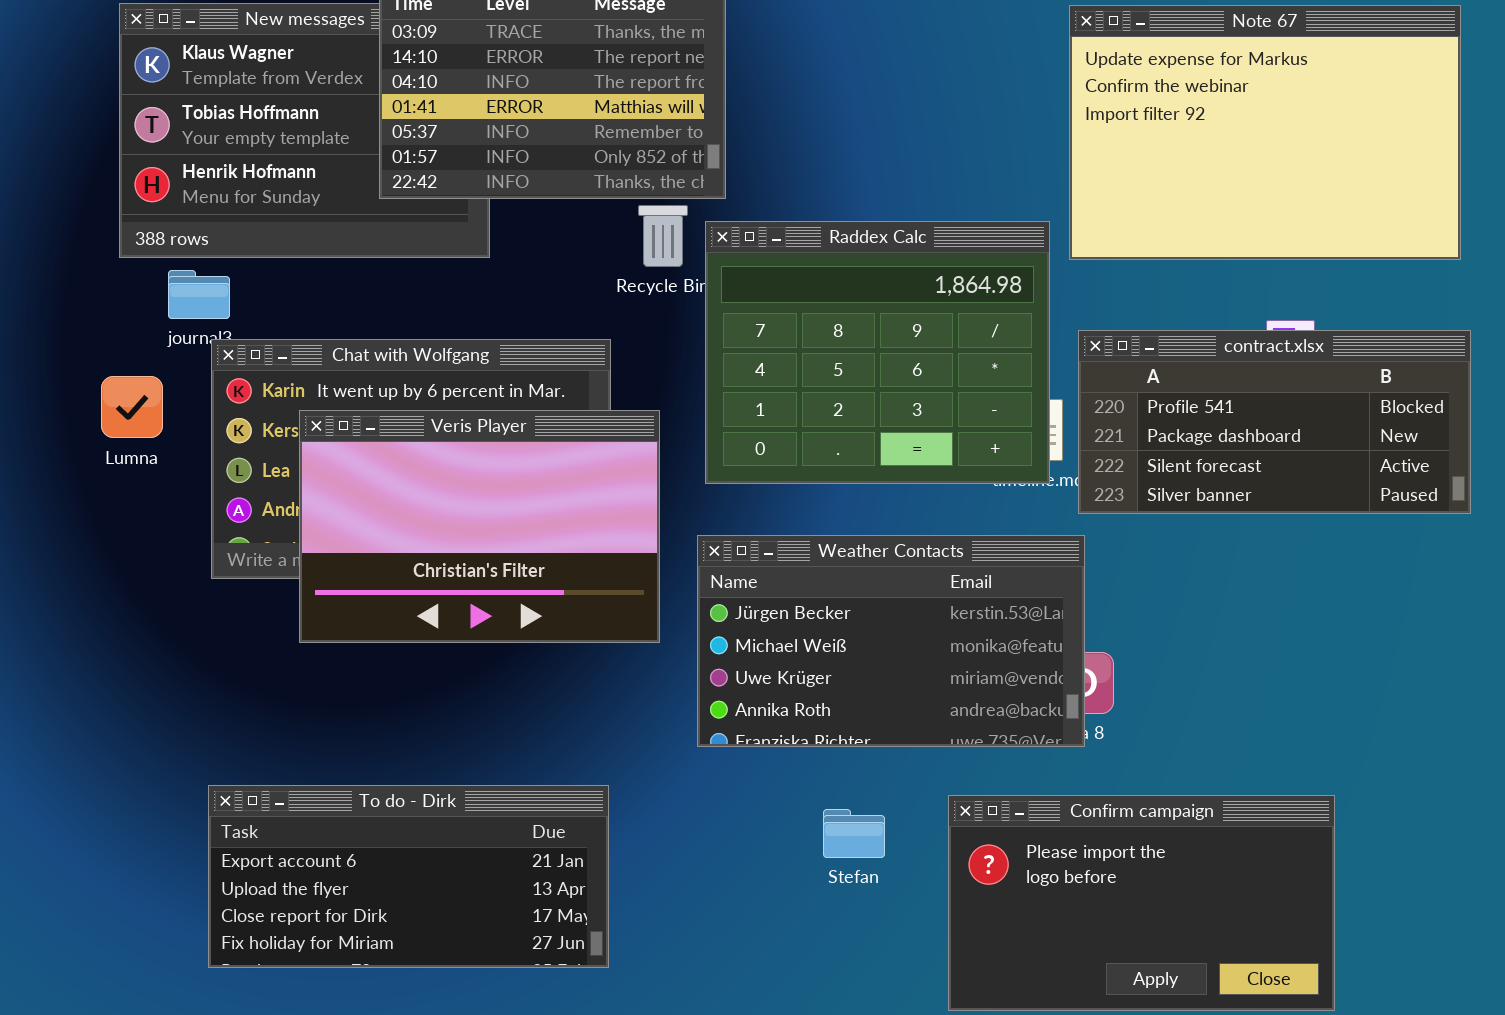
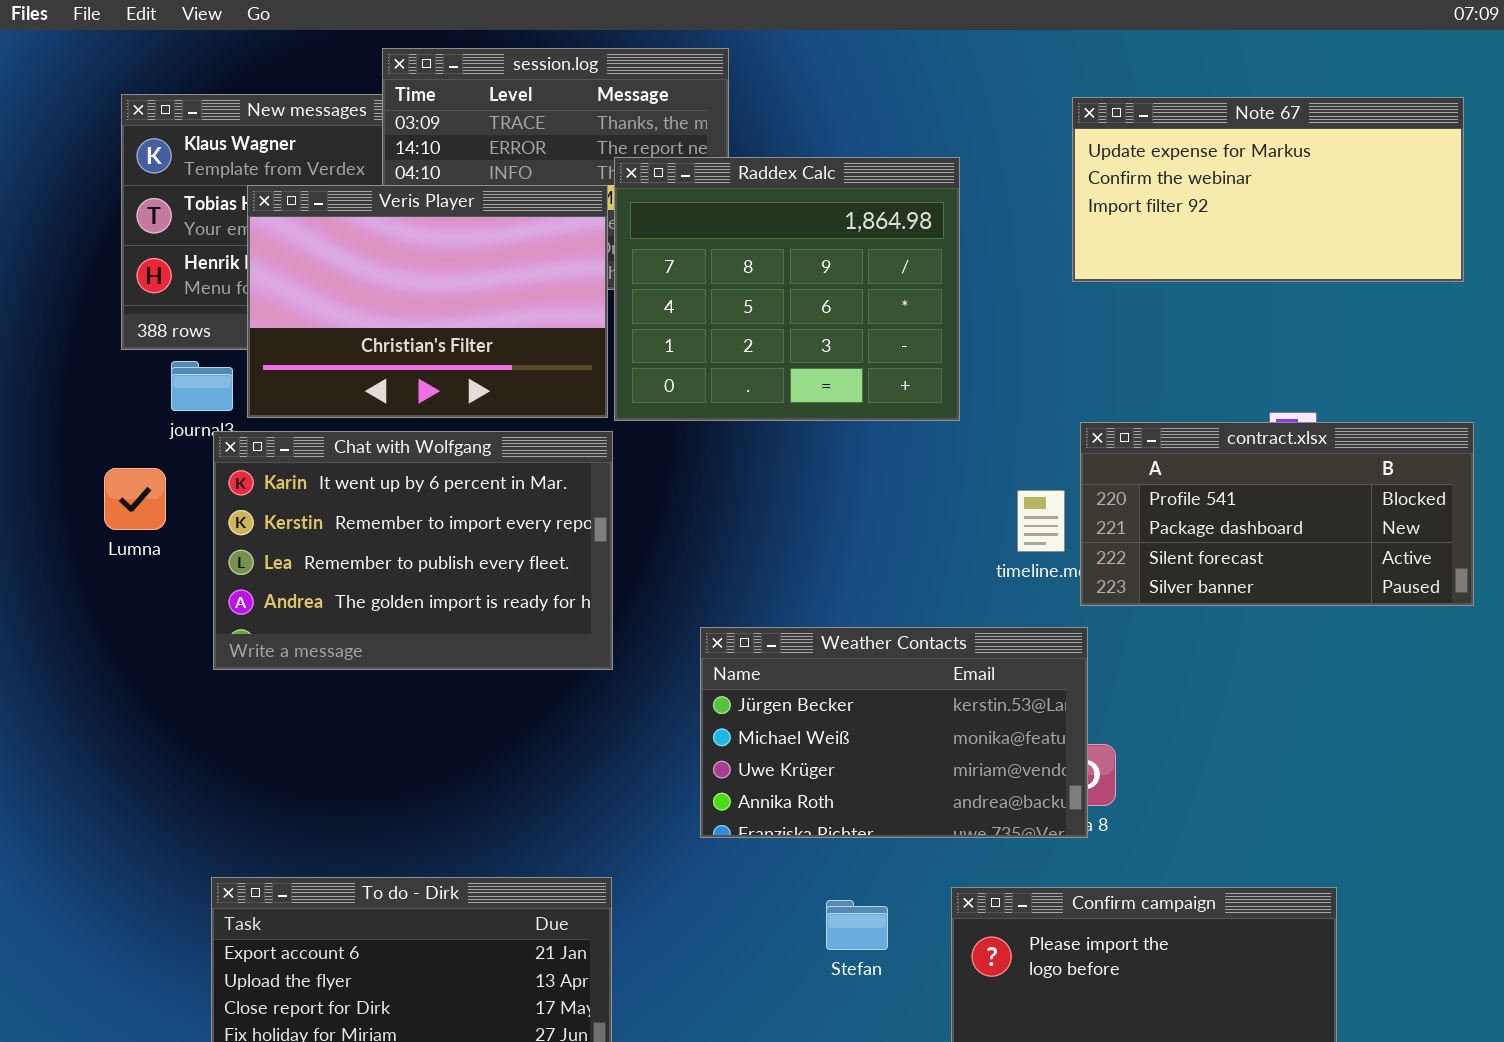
Note 67: [1069,5,1461,260] -> [1072,97,1464,282], resized
Raddex Calc: [705,221,1050,484] -> [614,157,960,421], moved
Veris Player: [299,410,660,643] -> [247,185,608,418], moved

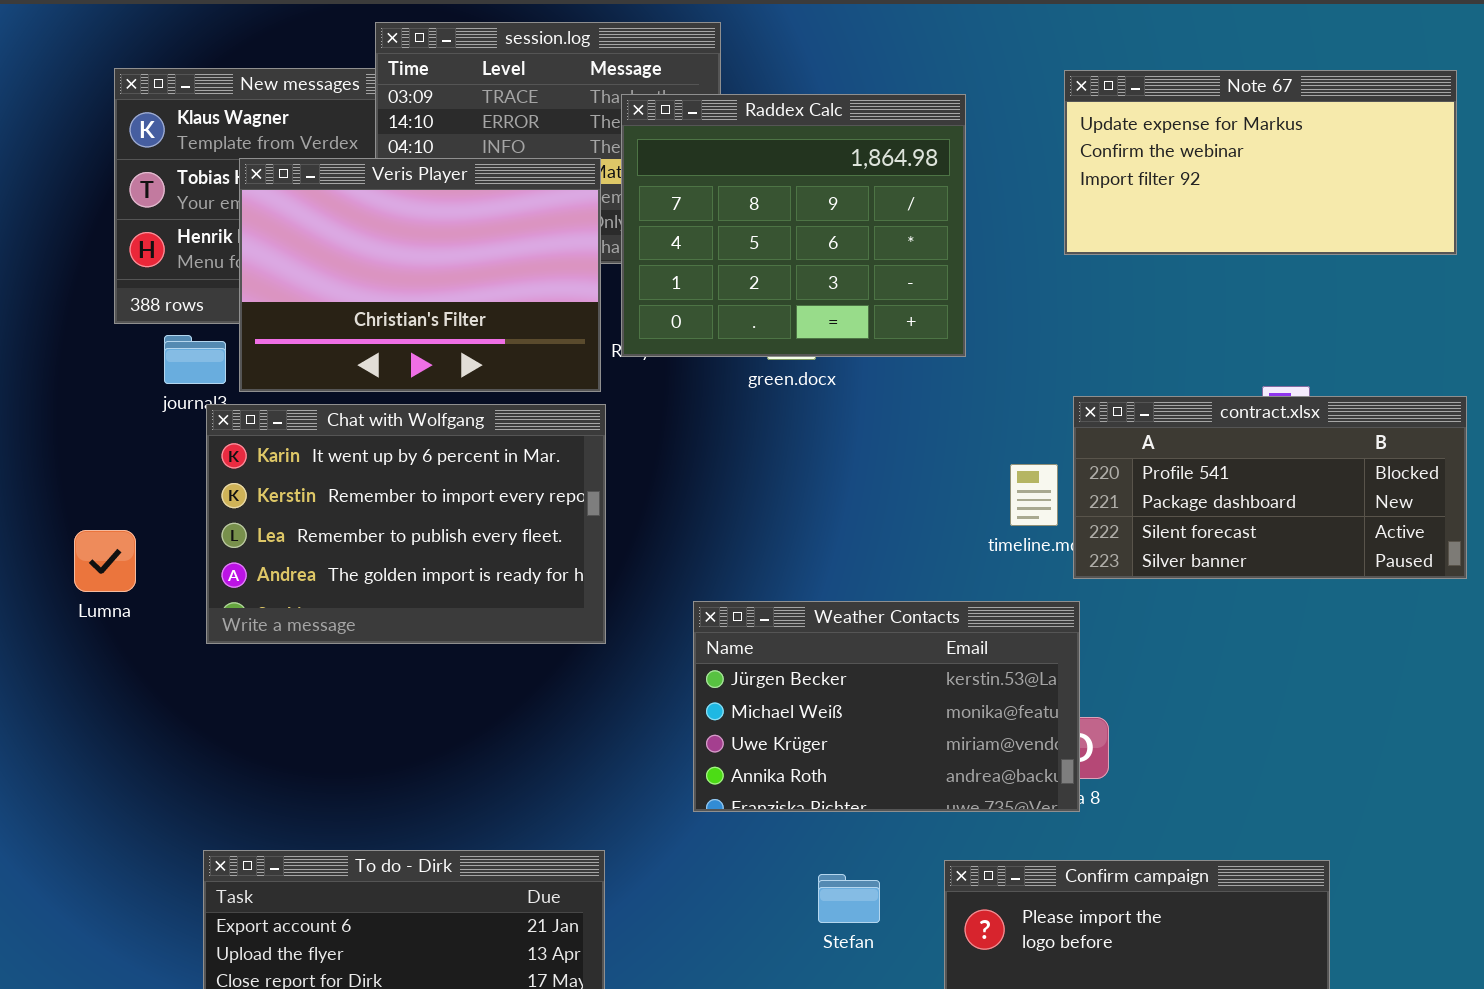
Raddex Calc: [614,157,960,421] -> [621,94,966,357], moved
Lumna: [104,468,166,530] -> [74,530,136,592], moved

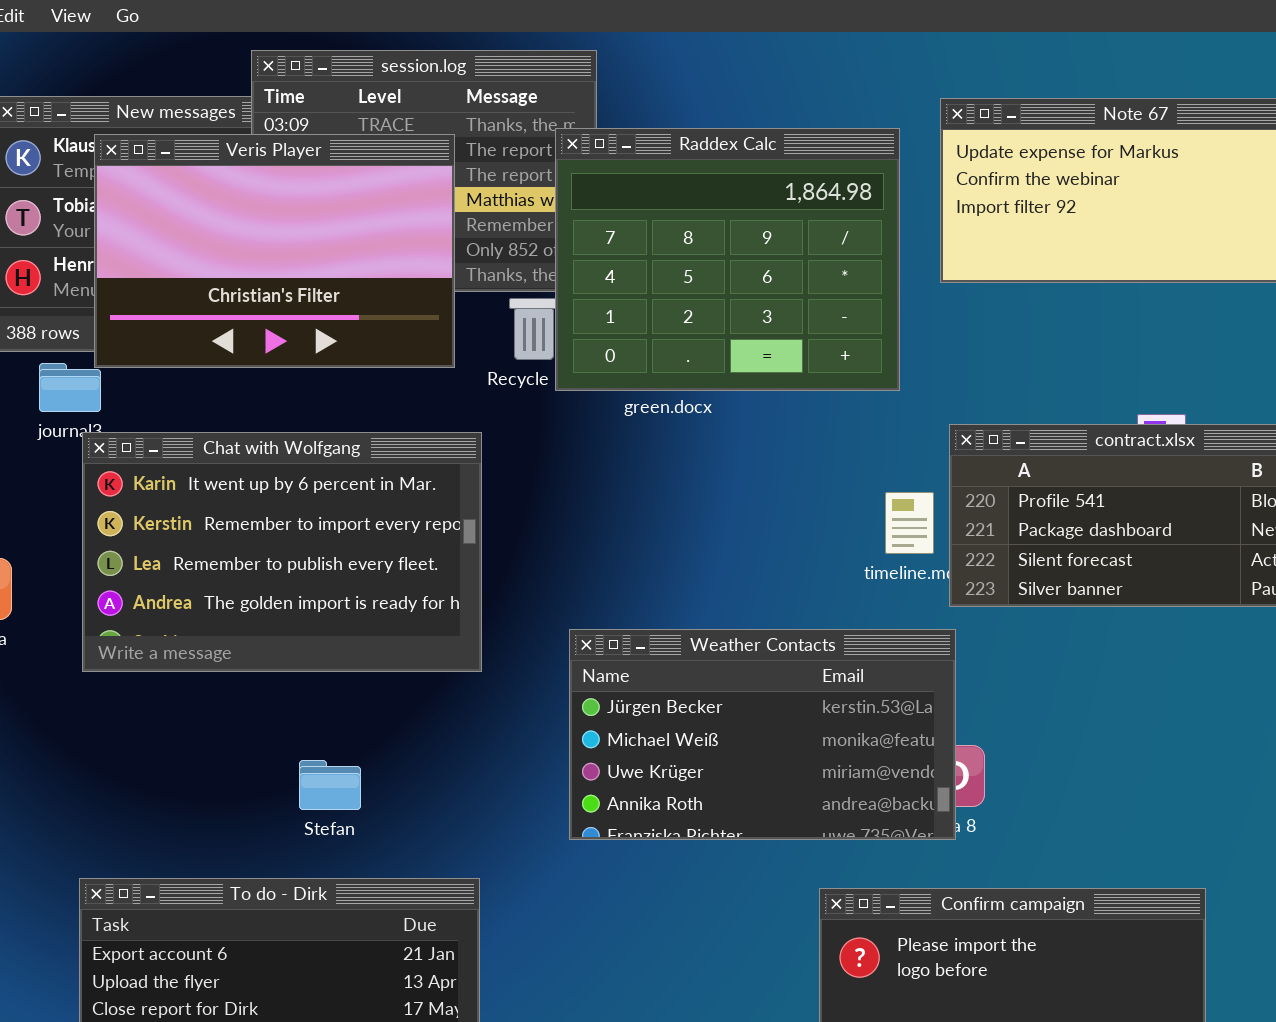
Raddex Calc: [621,94,966,357] -> [555,128,900,391], moved
Veris Player: [239,158,601,392] -> [94,134,455,368], moved
Stefan: [818,874,880,923] -> [299,760,361,810], moved

